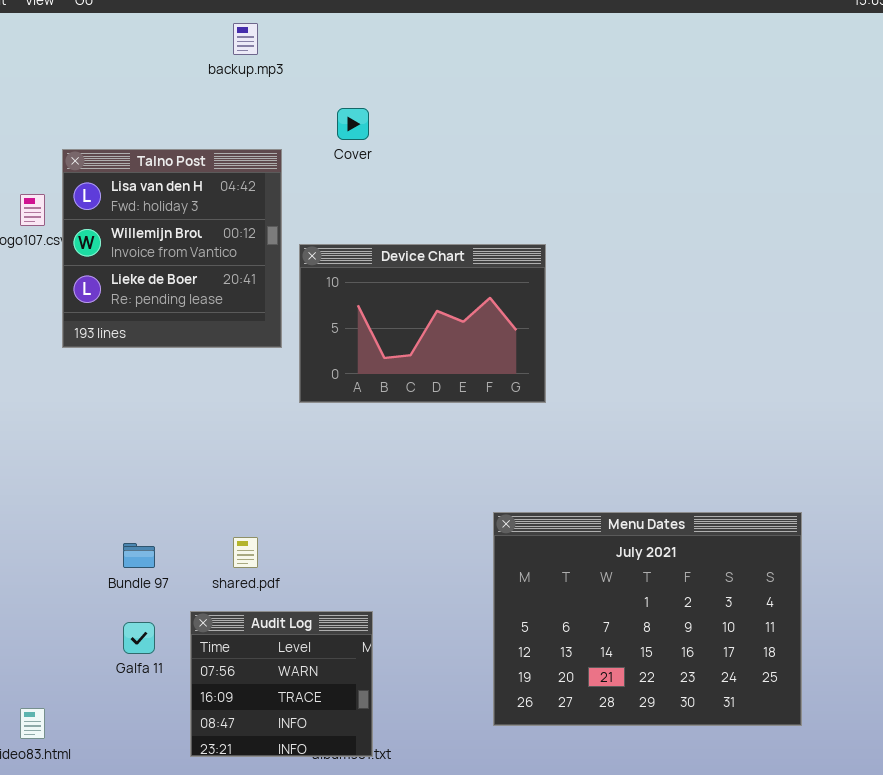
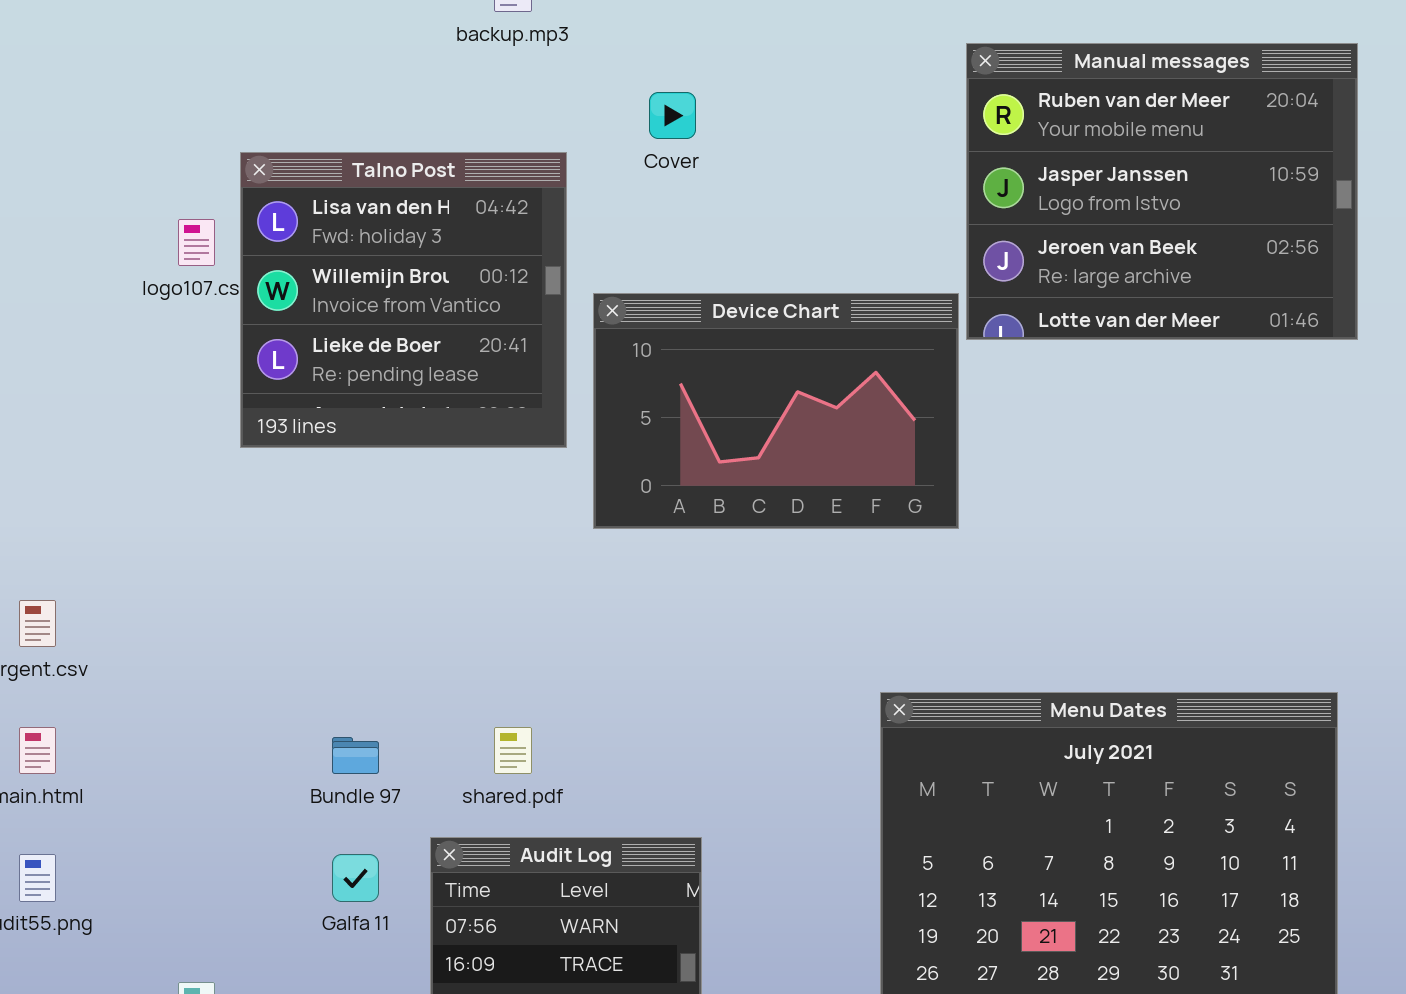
Manual messages: none -> [966,43,1358,340], opened

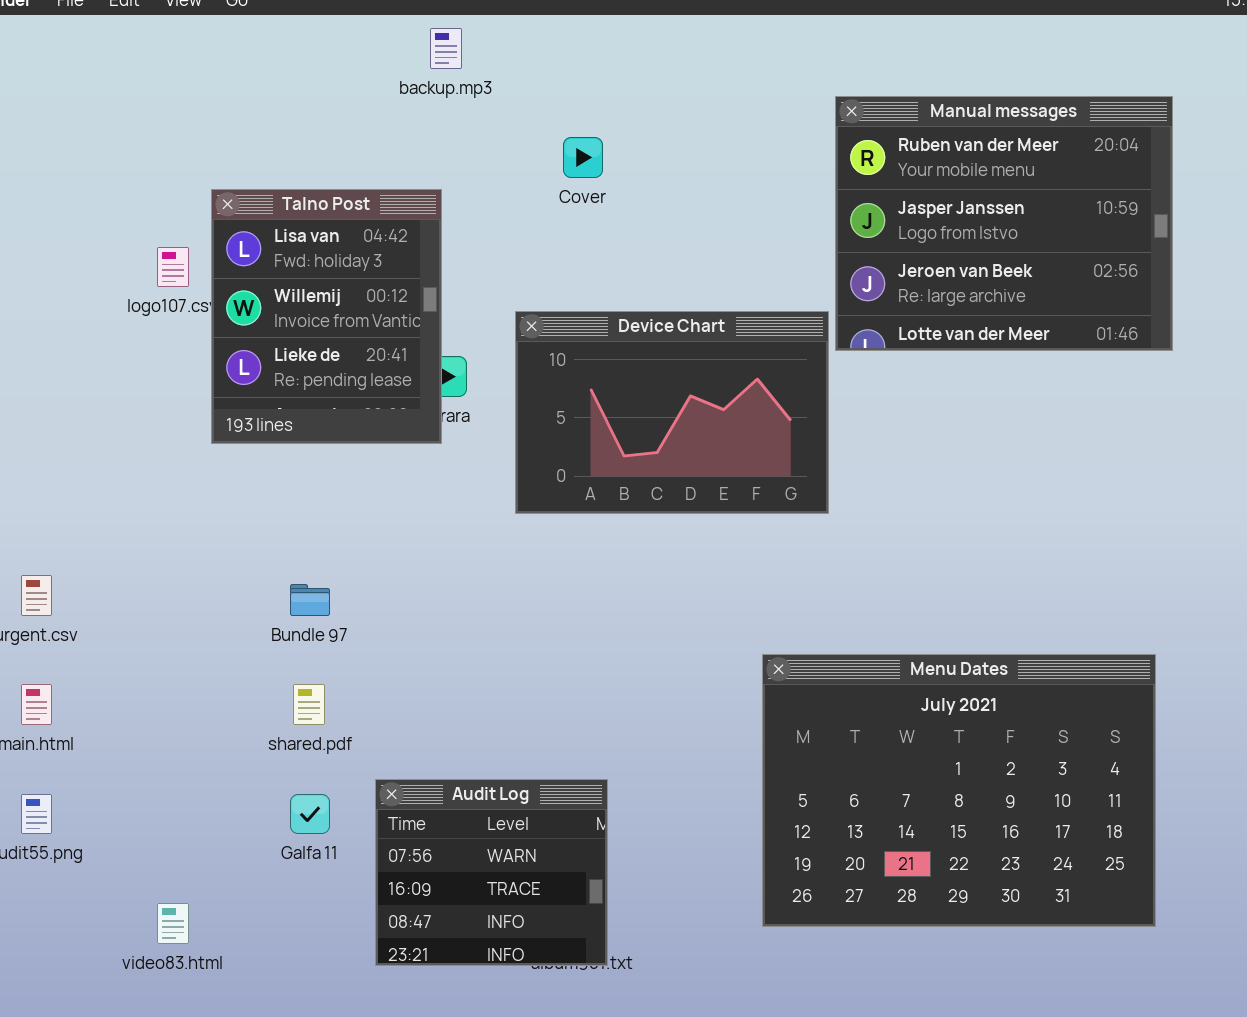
Talno Post: [240,152,567,448] -> [211,189,442,444], resized
shared.pdf: [494,727,532,774] -> [293,684,325,725], moved
Bundle 97: [332,737,379,774] -> [290,584,330,616], moved

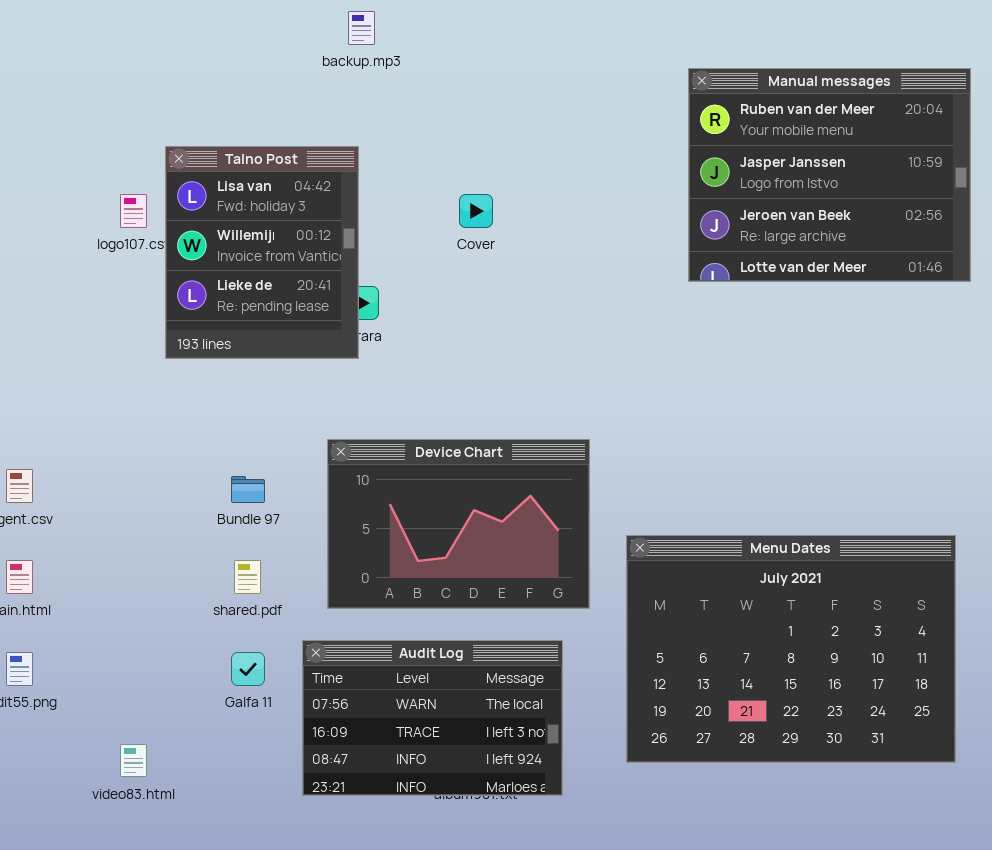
Cover: [563,137,603,178] -> [459,194,493,228], moved
Device Chart: [515,311,829,514] -> [327,439,590,609], moved
Audit Log: [375,779,608,966] -> [302,640,563,796], resized

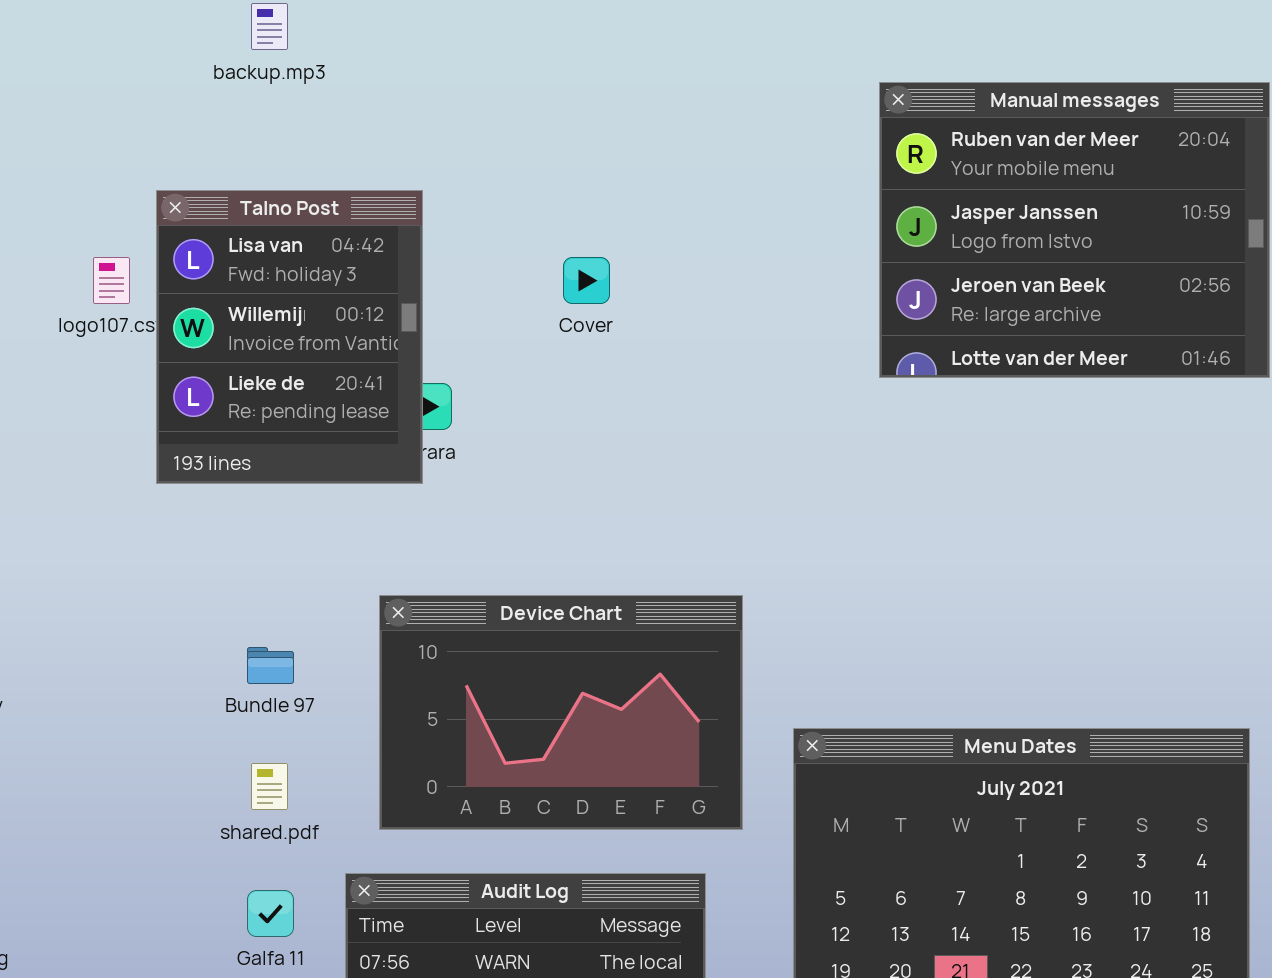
backup.mp3: [348,11,375,45] -> [251,3,288,50], moved

